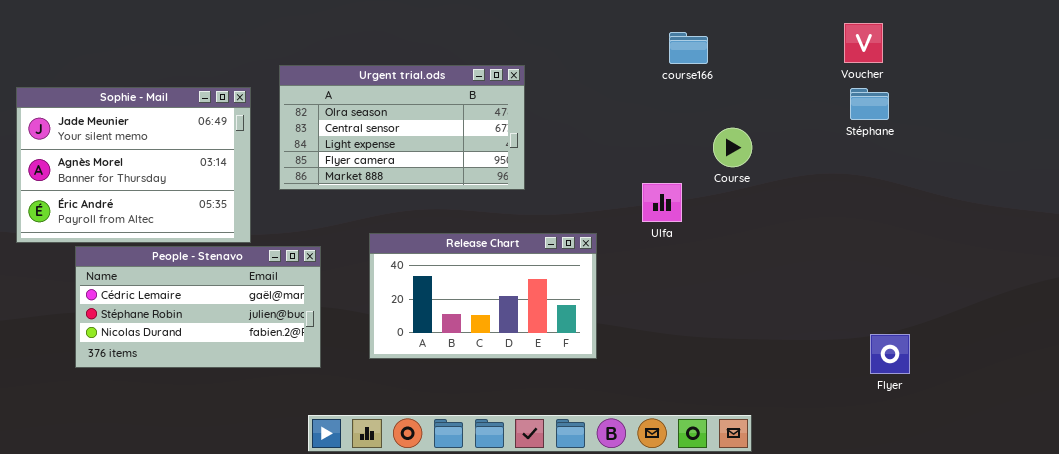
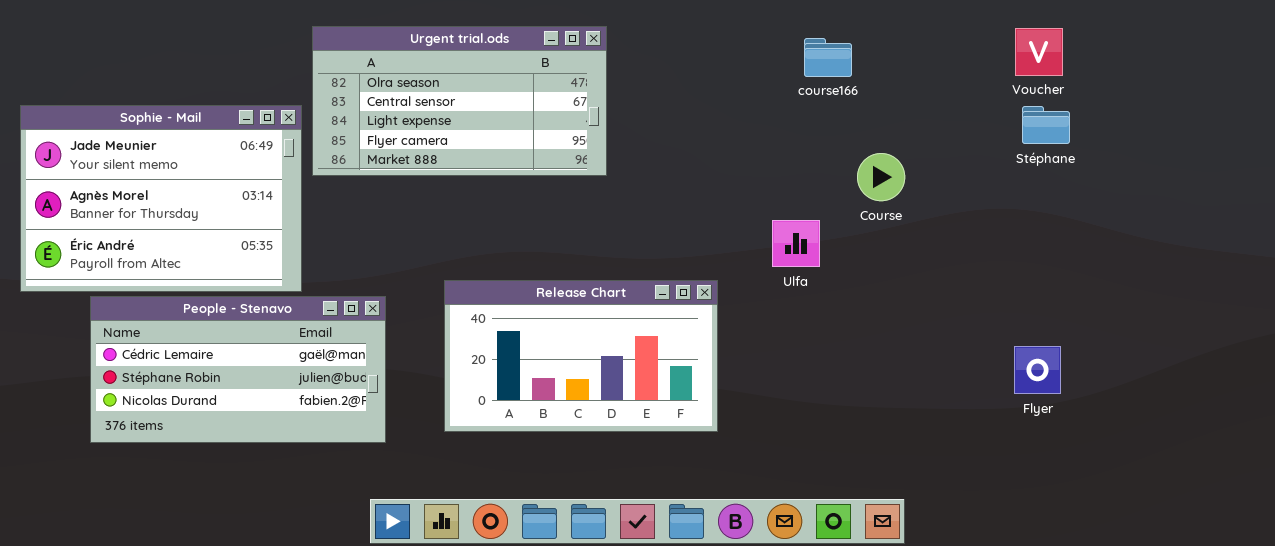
Urgent trial.ods: [279,65,525,190] -> [312,26,607,176], moved
Flyer: [870,334,910,374] -> [1014,346,1061,394], moved

